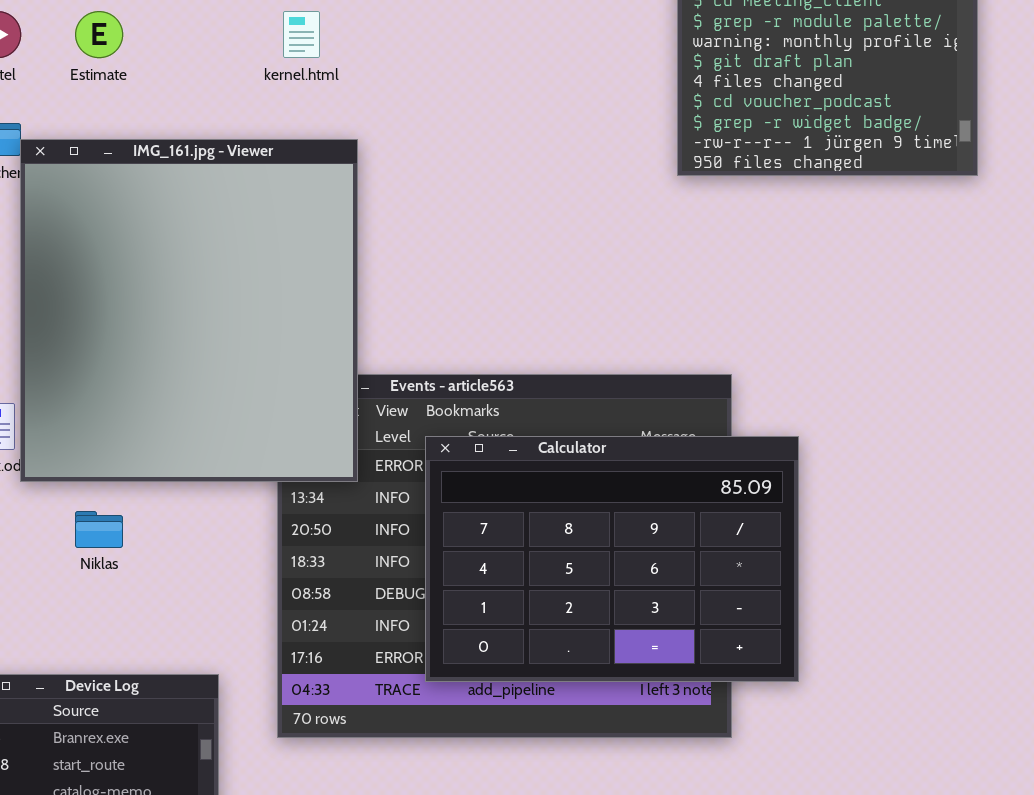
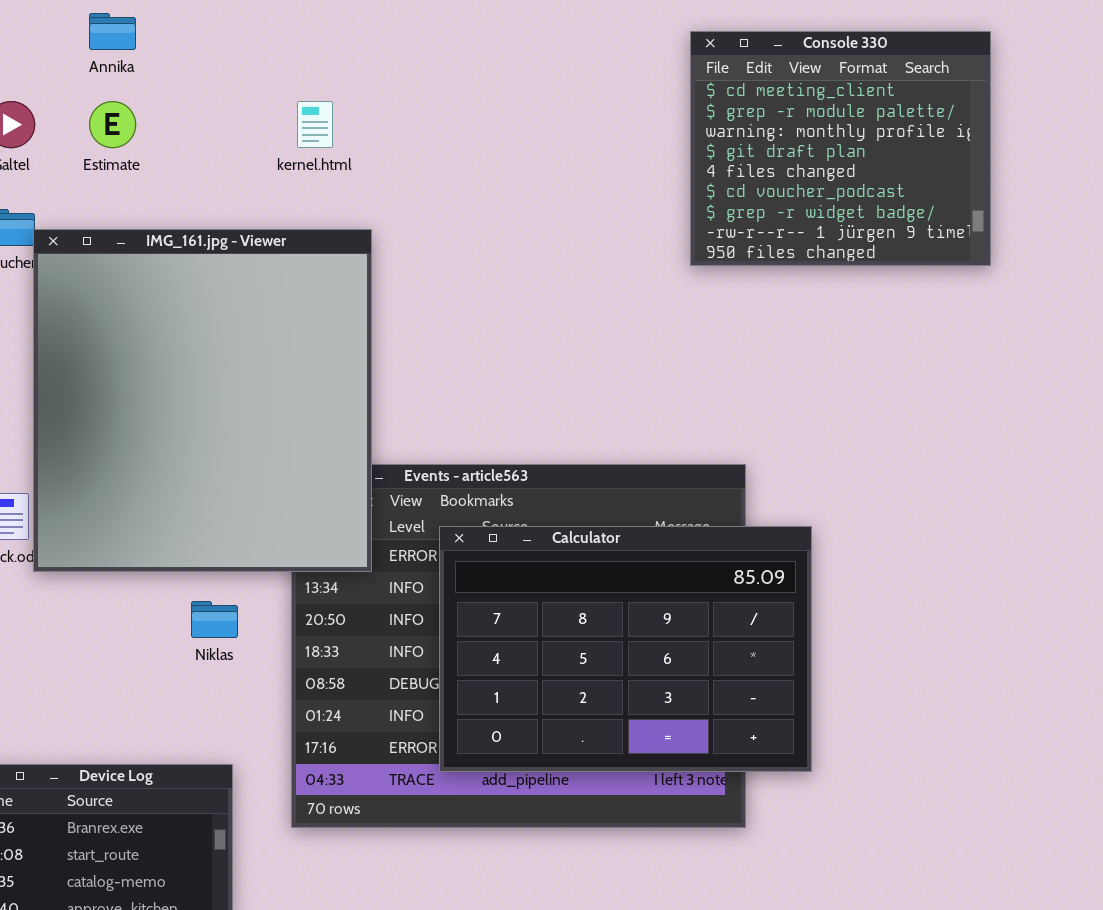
Niklas: [75,511,123,548] -> [191,601,238,638], moved

